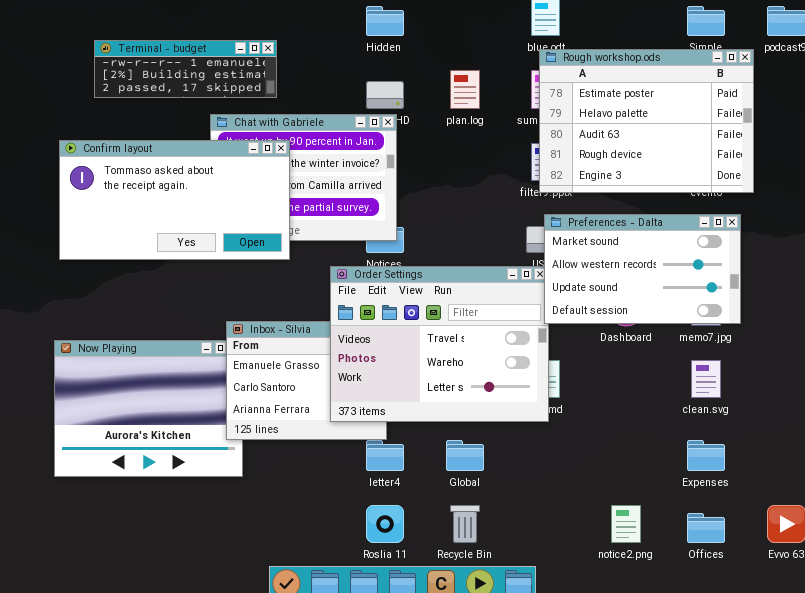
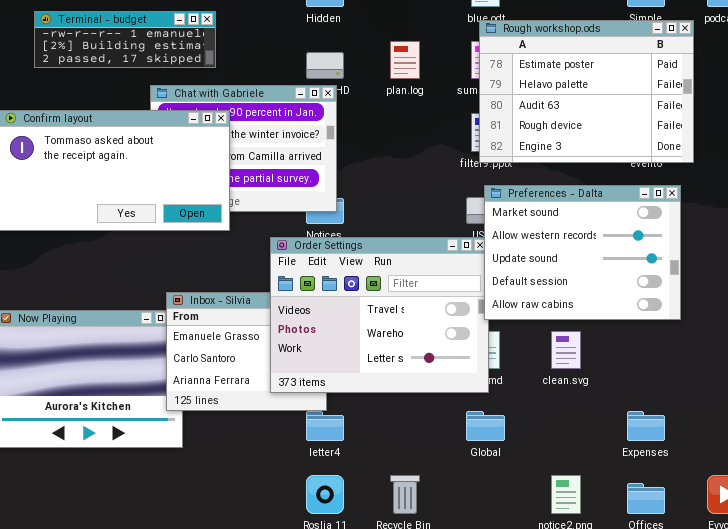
Preferences - Dalta: [544,214,741,324] -> [484,185,681,320], resized
clean.svg: [691,360,721,398] -> [551,331,581,369], moved
Global: [446,440,484,471] -> [466,411,505,441], moved

